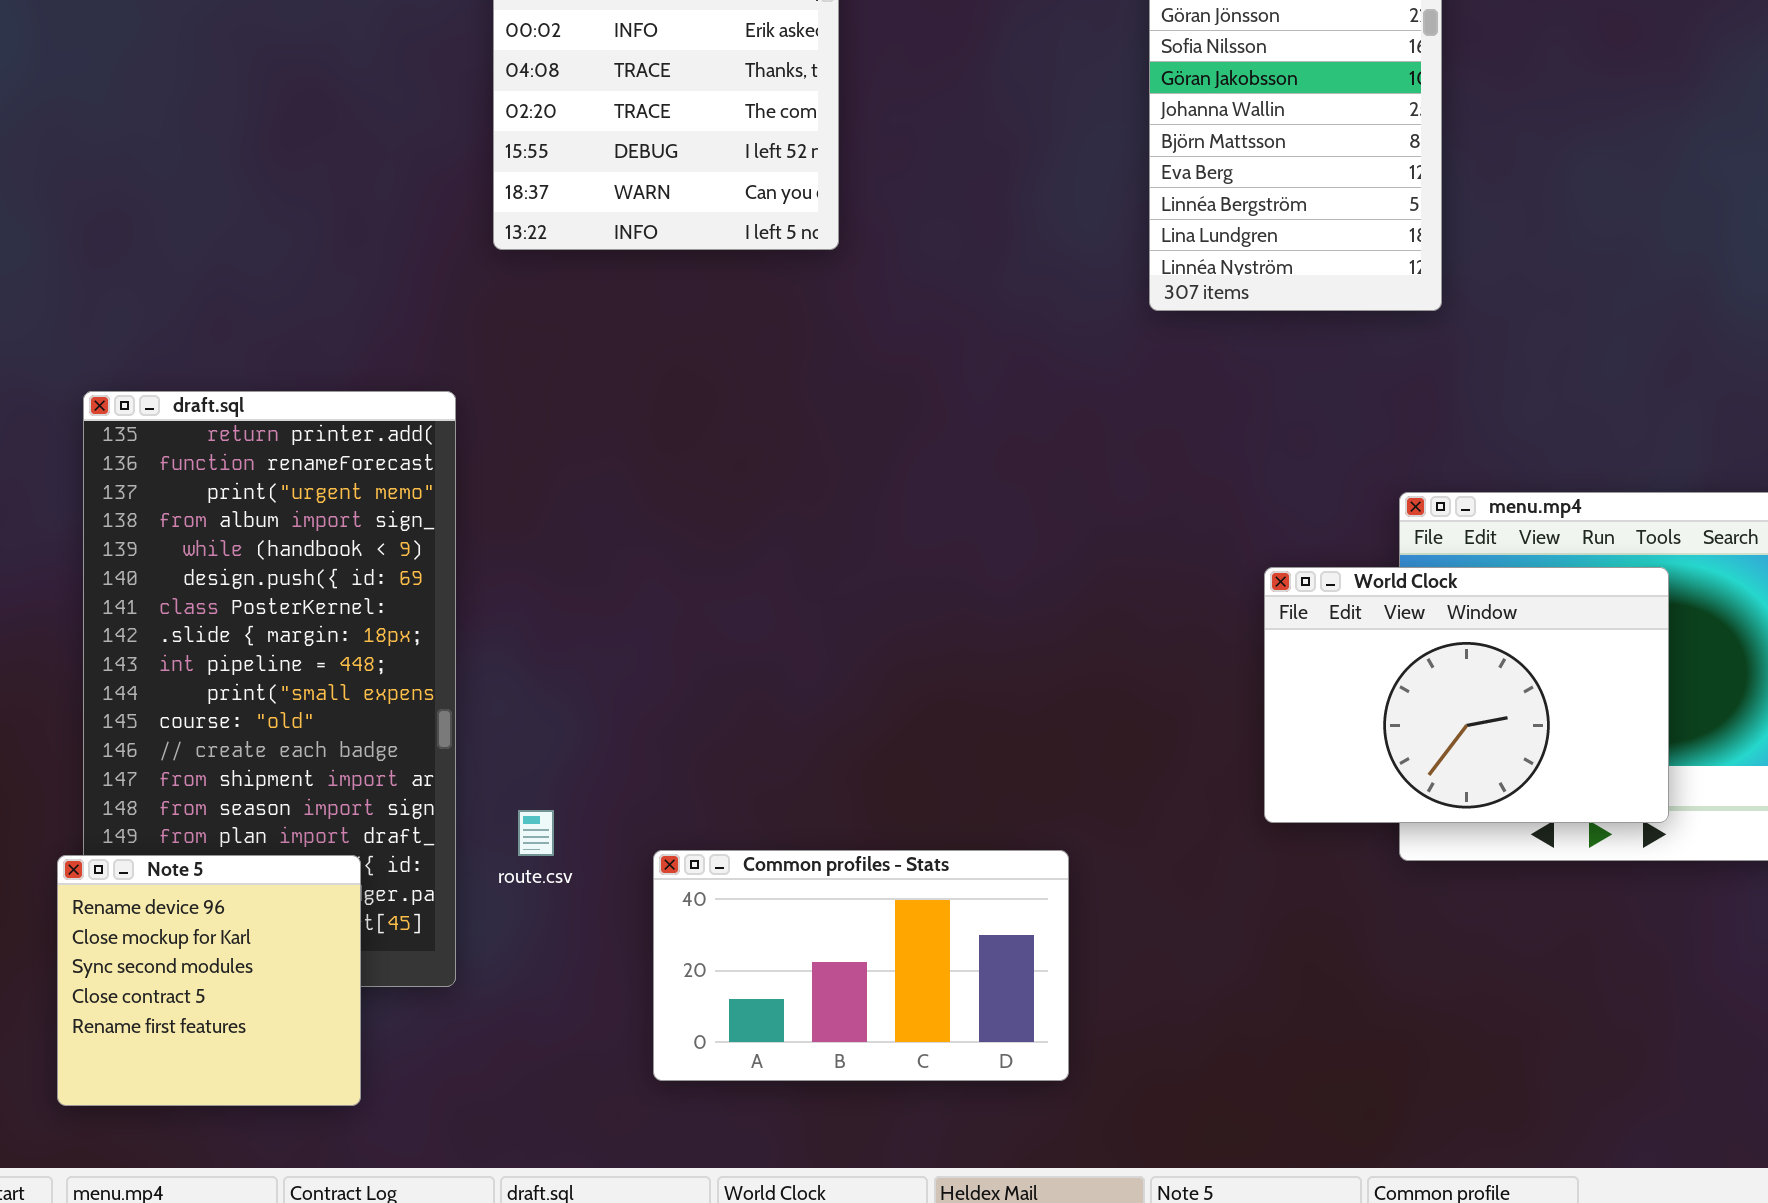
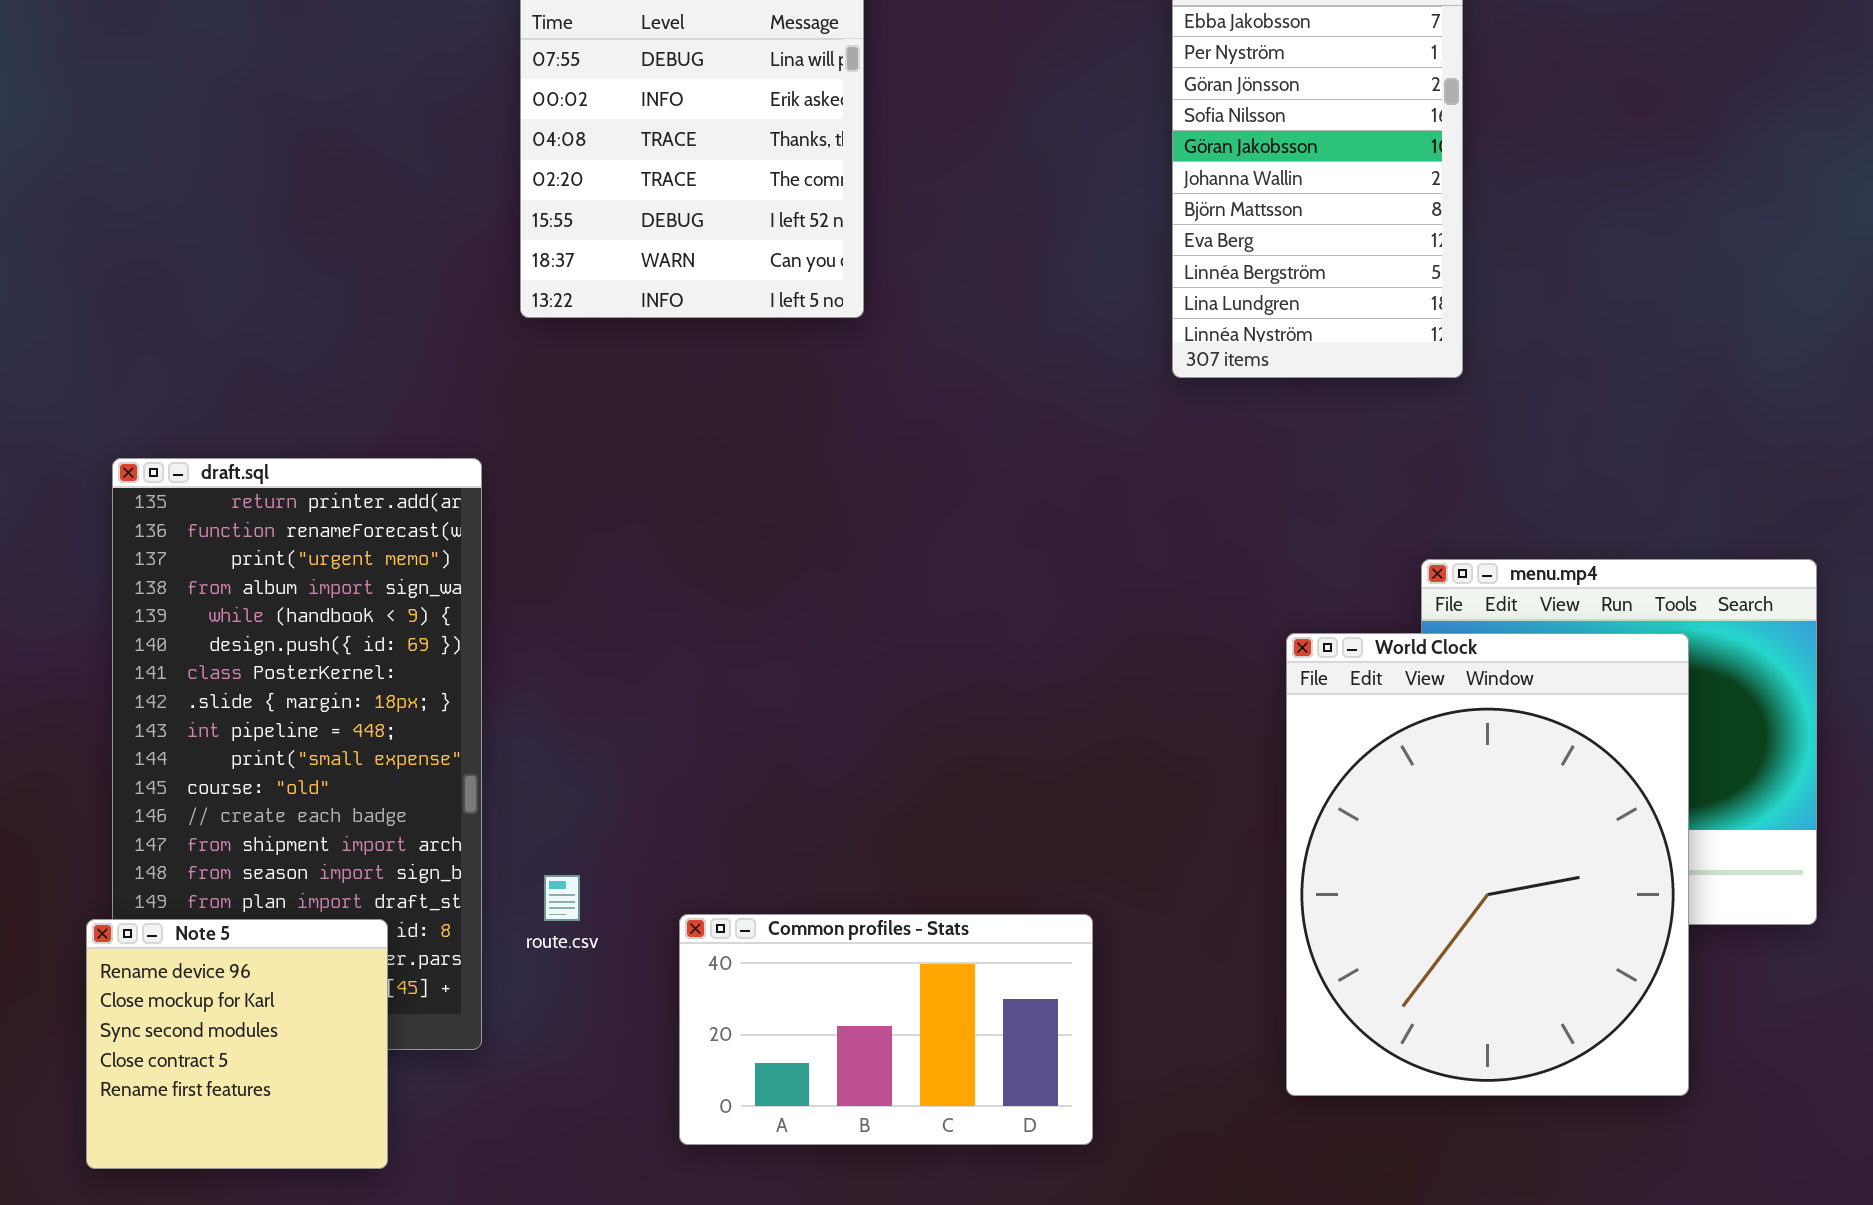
World Clock: [1264,567,1669,823] -> [1286,633,1689,1096], resized

